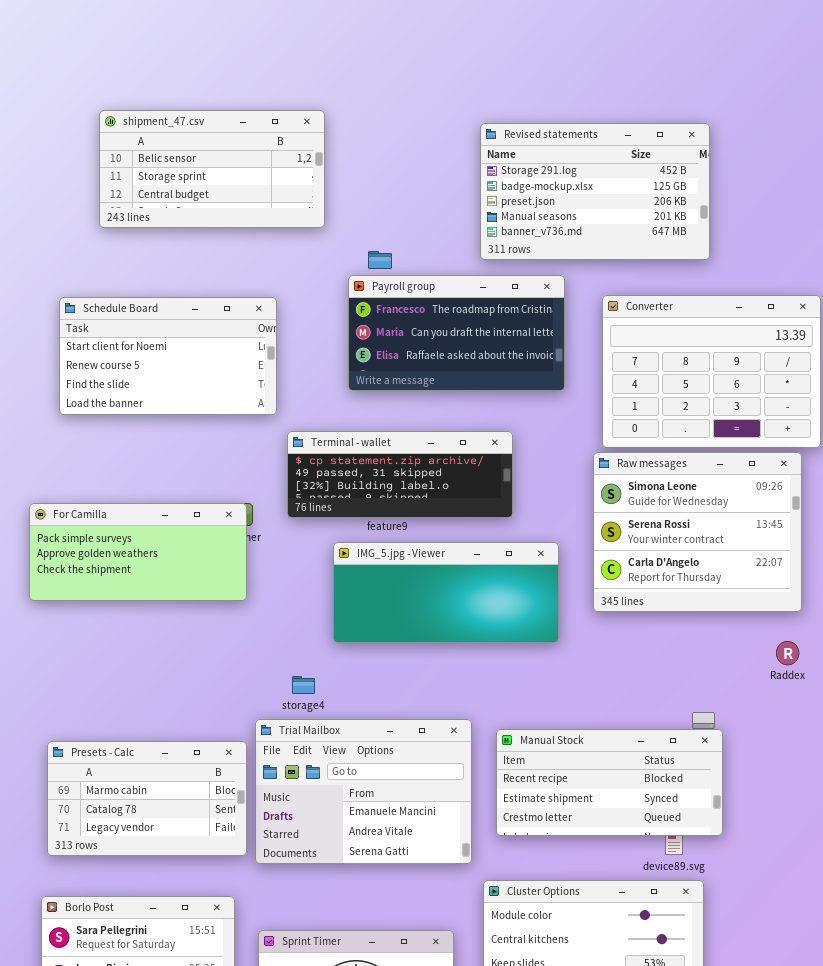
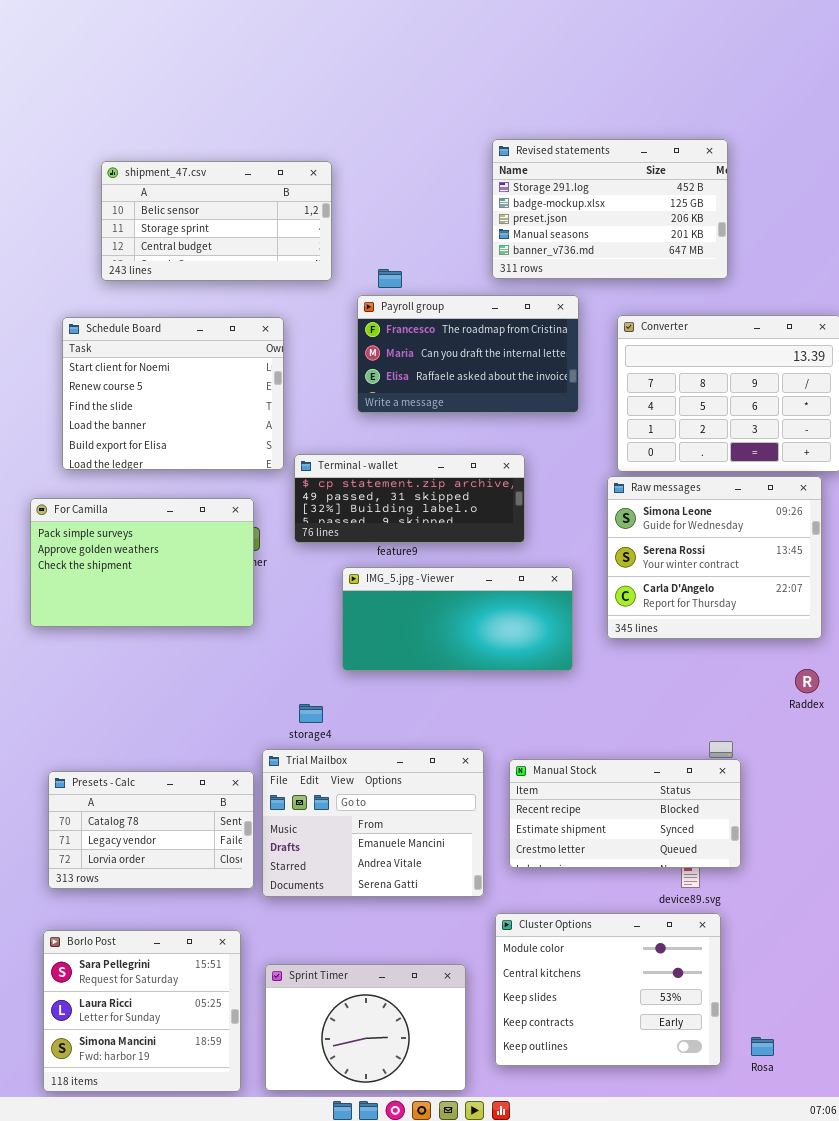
shipment_47.csv: [99,110,325,228] -> [101,161,332,281], moved
Schedule Board: [59,297,277,415] -> [62,317,284,470], resized
For Camilla: [29,503,247,601] -> [30,498,254,627], resized
Presets - Calc: [47,741,247,856] -> [48,771,254,889], scrolled down 1 row

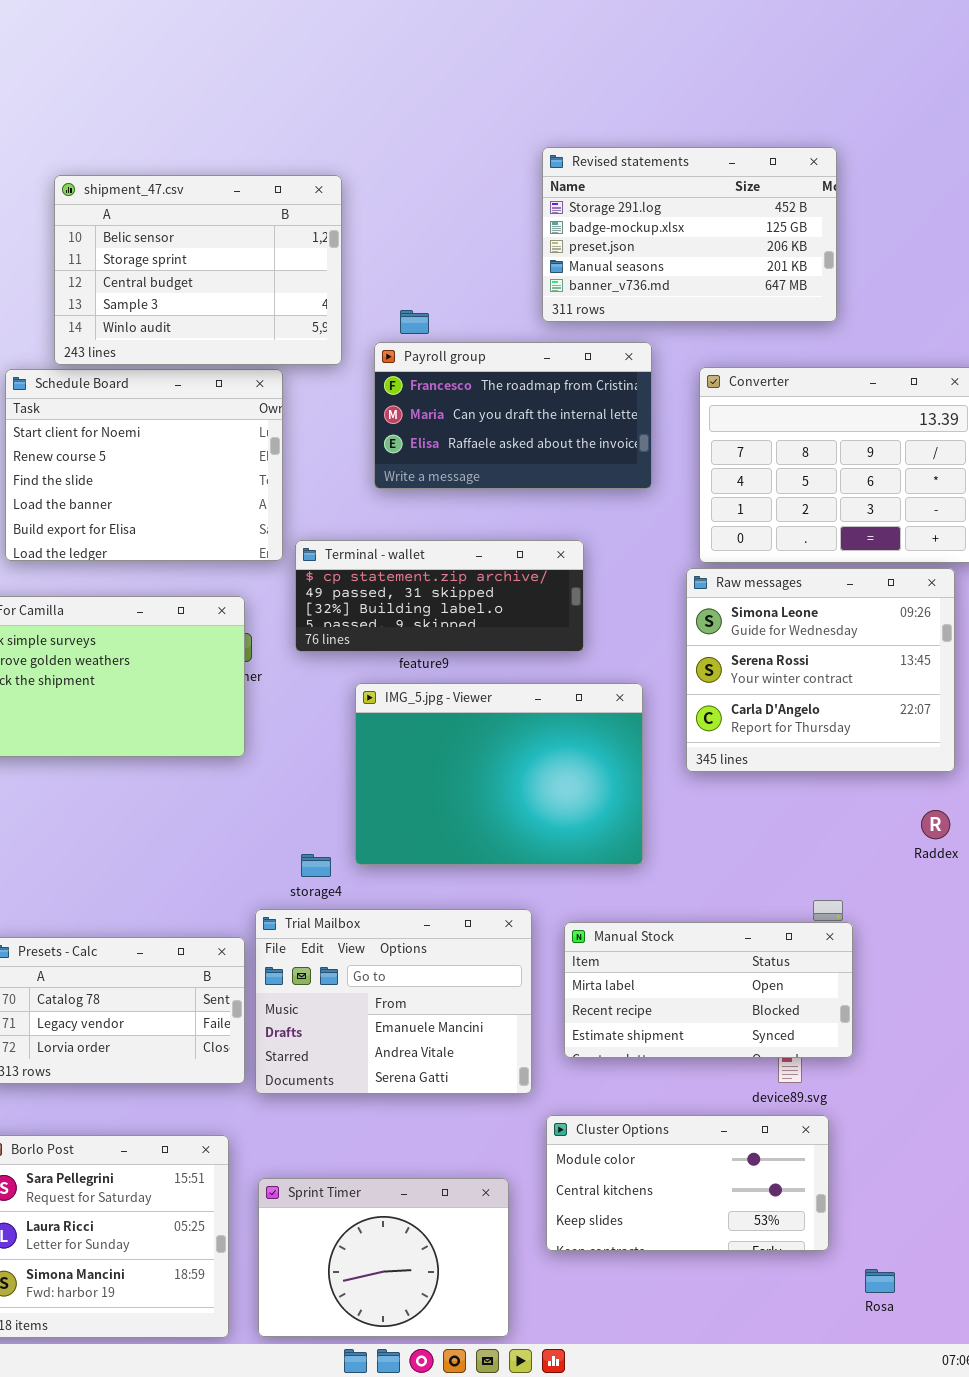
shipment_47.csv: [101,161,332,281] -> [54,175,342,365], resized
IMG_5.jpg - Viewer: [342,567,573,671] -> [355,683,643,865], resized
Manual Stock: [509,759,741,868] -> [564,922,853,1058], scrolled up 1 row
Cluster Options: [495,913,721,1066] -> [546,1115,829,1251], resized

